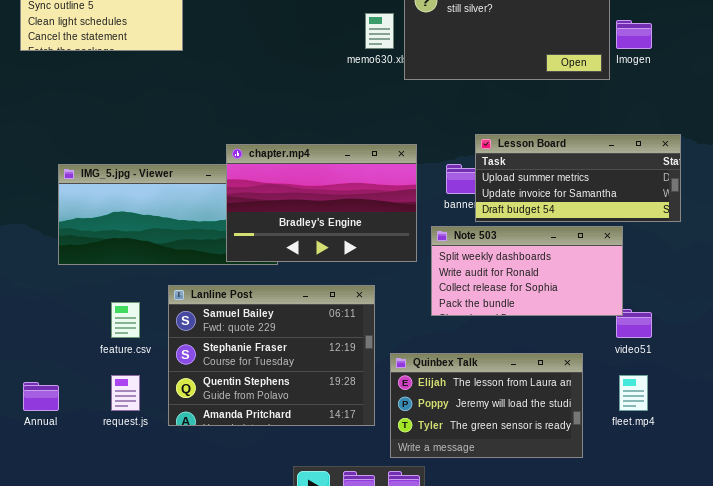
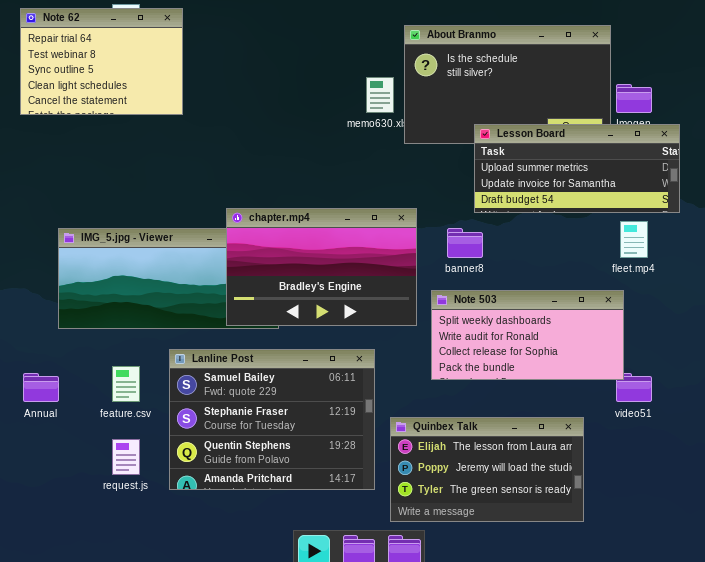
Lesson Board: [475,134,681,222] -> [474,124,680,213], moved
fleet.mp4: [619,375,648,411] -> [620,221,648,258], moved
Annual: [23,382,59,411] -> [23,373,59,402], moved

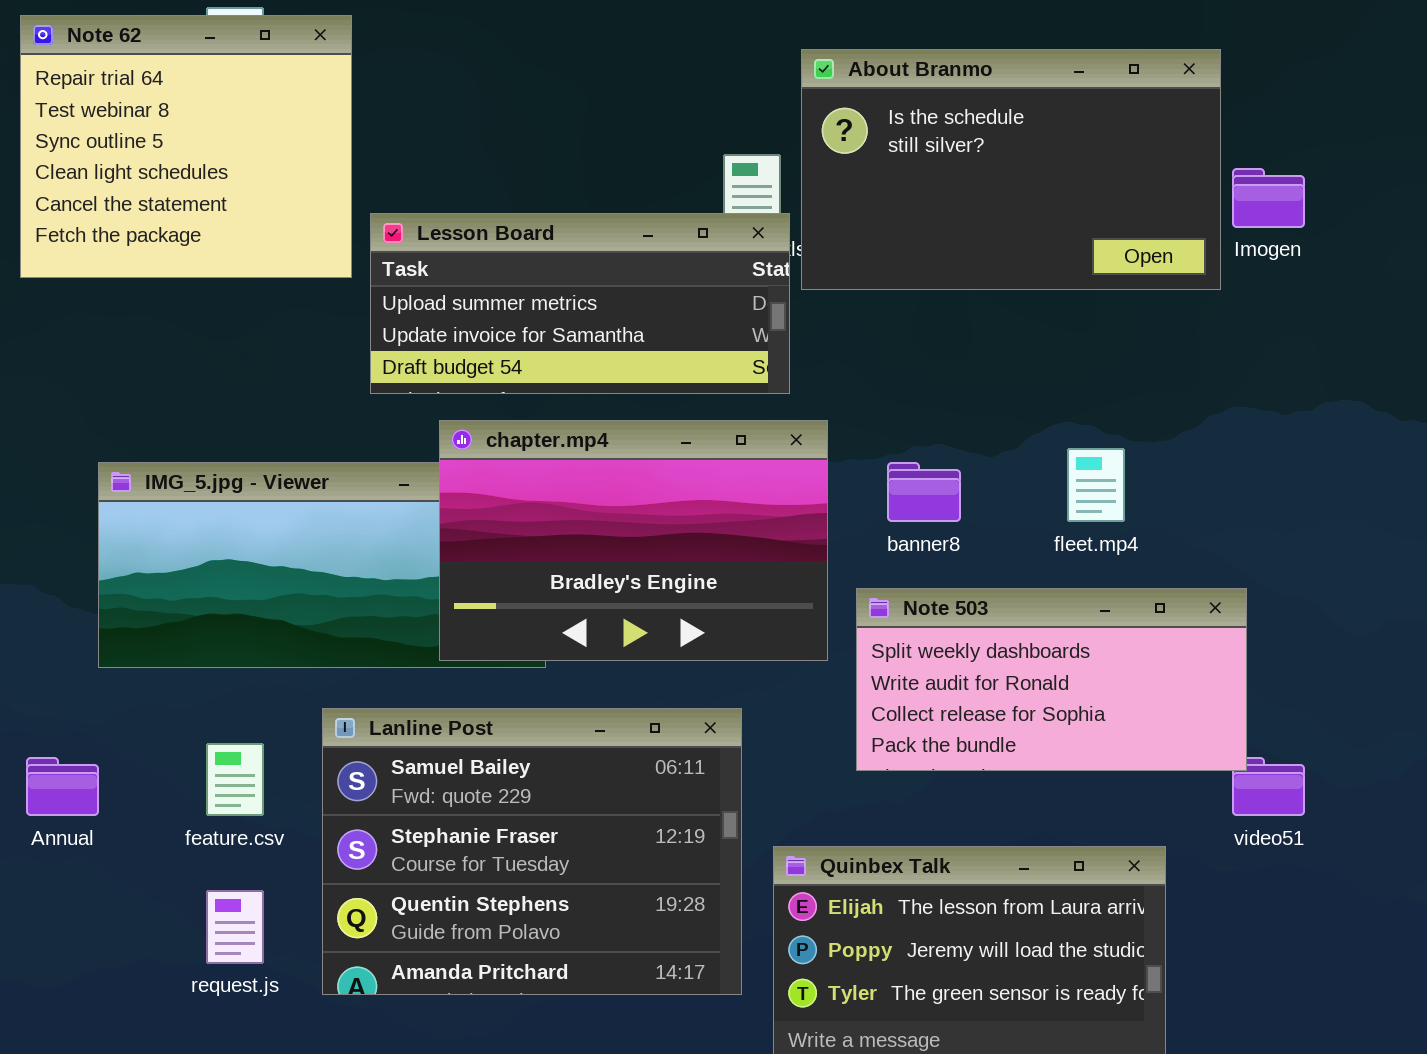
Note 62: [20,8,183,115] -> [20,15,352,278], resized
Lesson Board: [474,124,680,213] -> [370,213,790,394], moved
fleet.mp4: [620,221,648,258] -> [1067,448,1125,522], moved

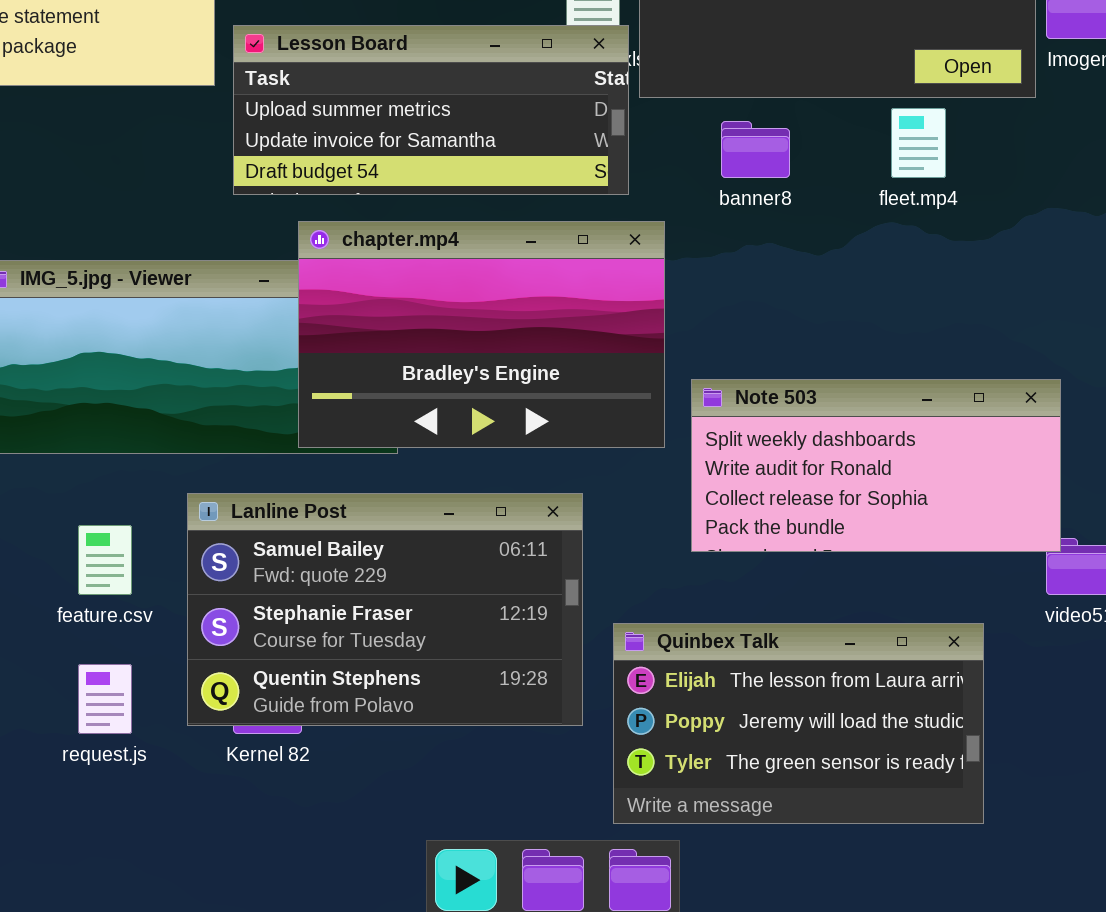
fleet.mp4: [1067,448,1125,522] -> [891,108,946,178], moved
banner8: [887,462,961,522] -> [721,121,790,178], moved
Lanline Post: [322,708,742,995] -> [187,493,583,726], resized

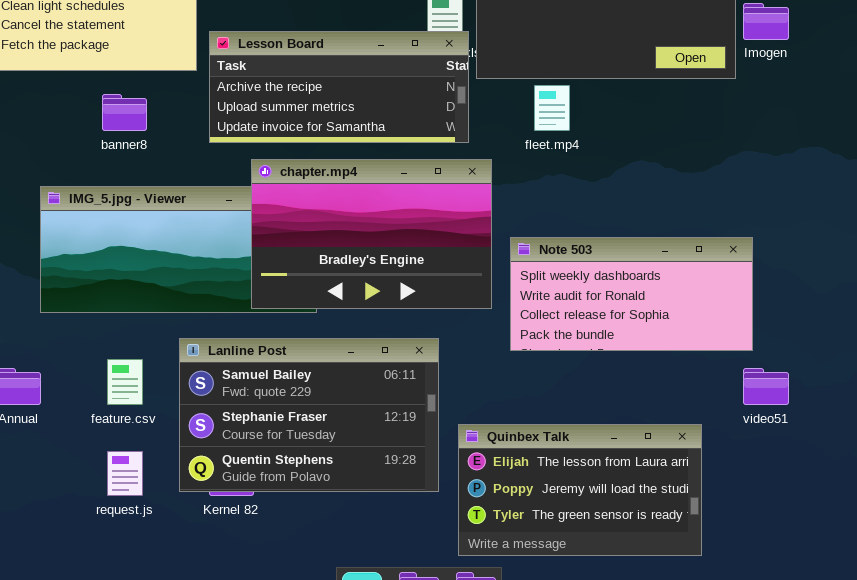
Lesson Board: [233,25,629,195] -> [209,31,469,143], scrolled up 1 row
fleet.mp4: [891,108,946,178] -> [534,85,570,131], moved
banner8: [721,121,790,178] -> [102,94,147,131], moved
Note 503: [691,379,1061,552] -> [510,237,753,351], moved

